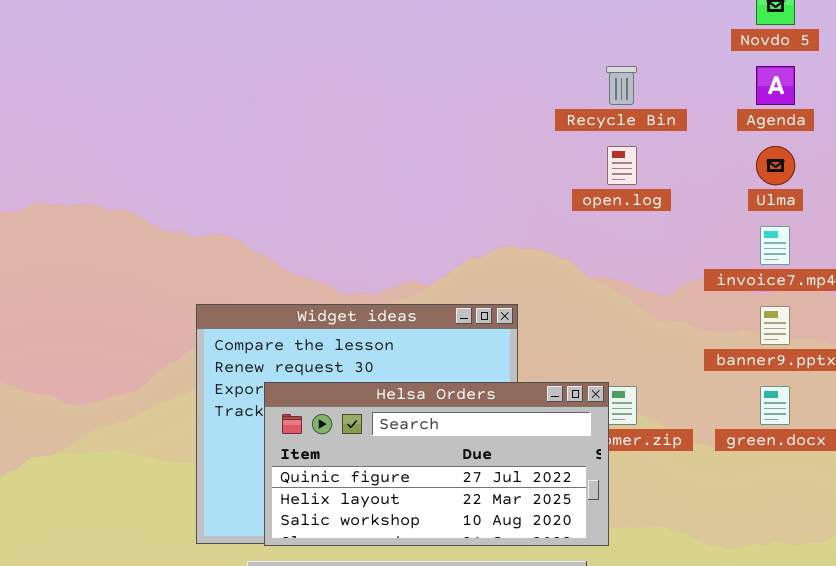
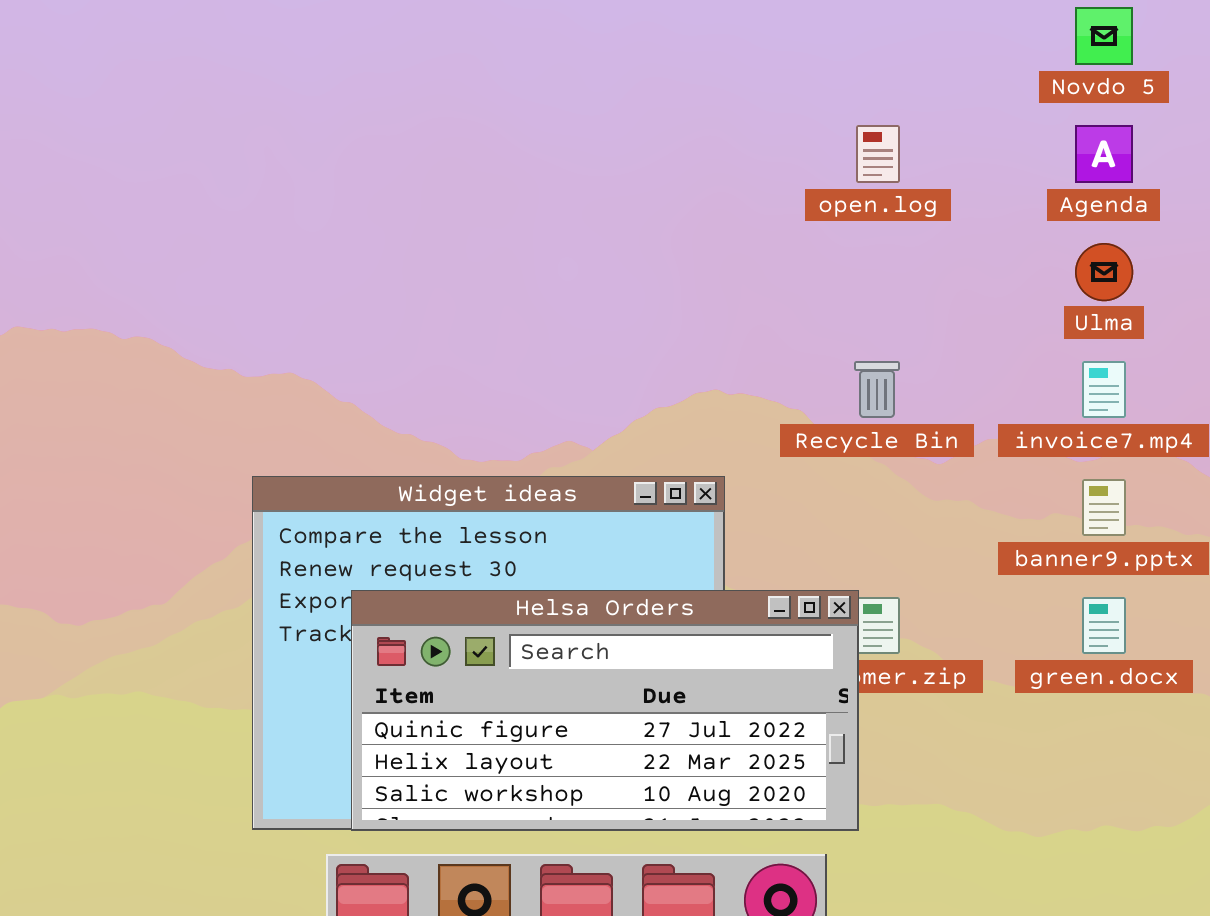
Recycle Bin: [606,66,637,105] -> [854,361,900,418], moved
open.log: [607,146,637,185] -> [856,125,900,183], moved

